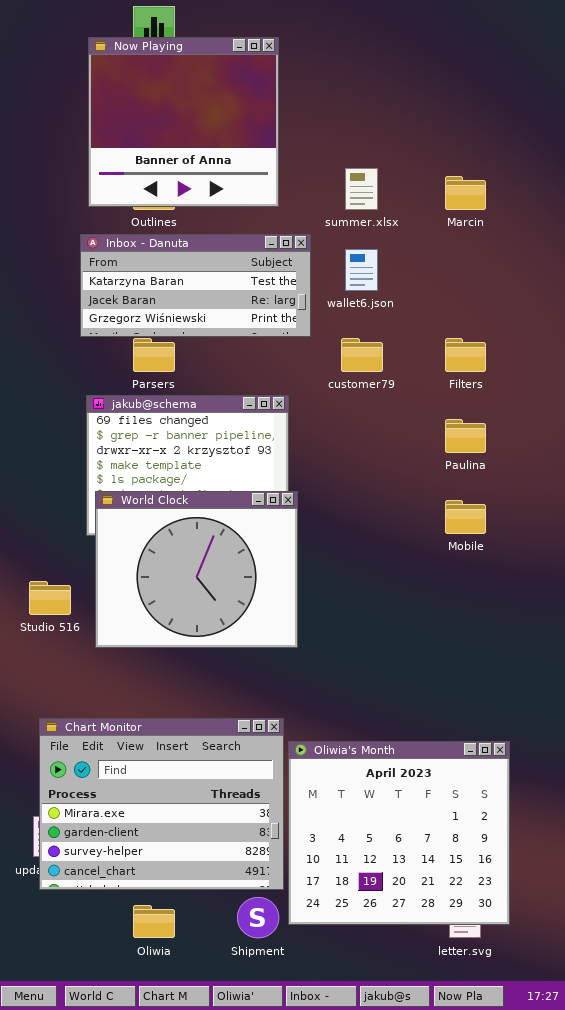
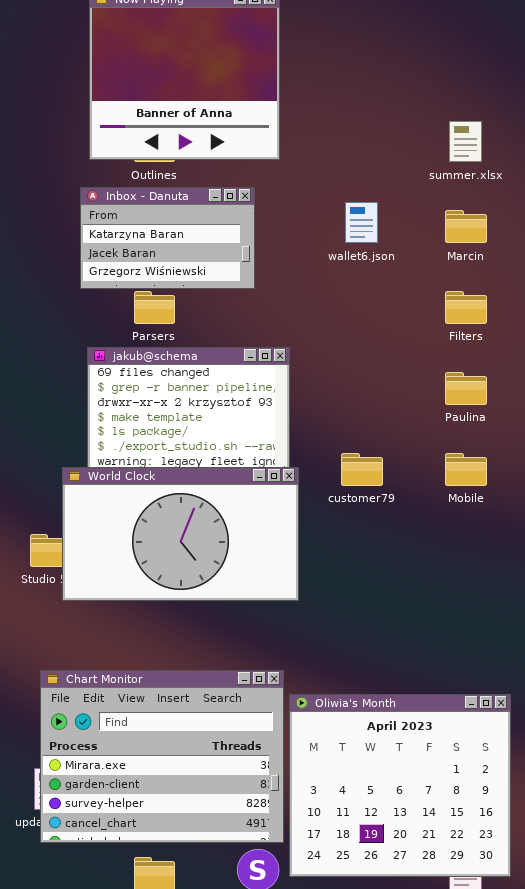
summer.xlsx: [345,168,378,210] -> [449,121,482,162], moved
Marcin: [445,176,486,210] -> [445,210,487,243], moved
Inbox - Danuta: [80,234,311,337] -> [80,187,255,289], resized
customer79: [341,338,383,372] -> [341,453,383,486], moved
World Clock: [95,491,298,648] -> [62,467,299,601], resized

